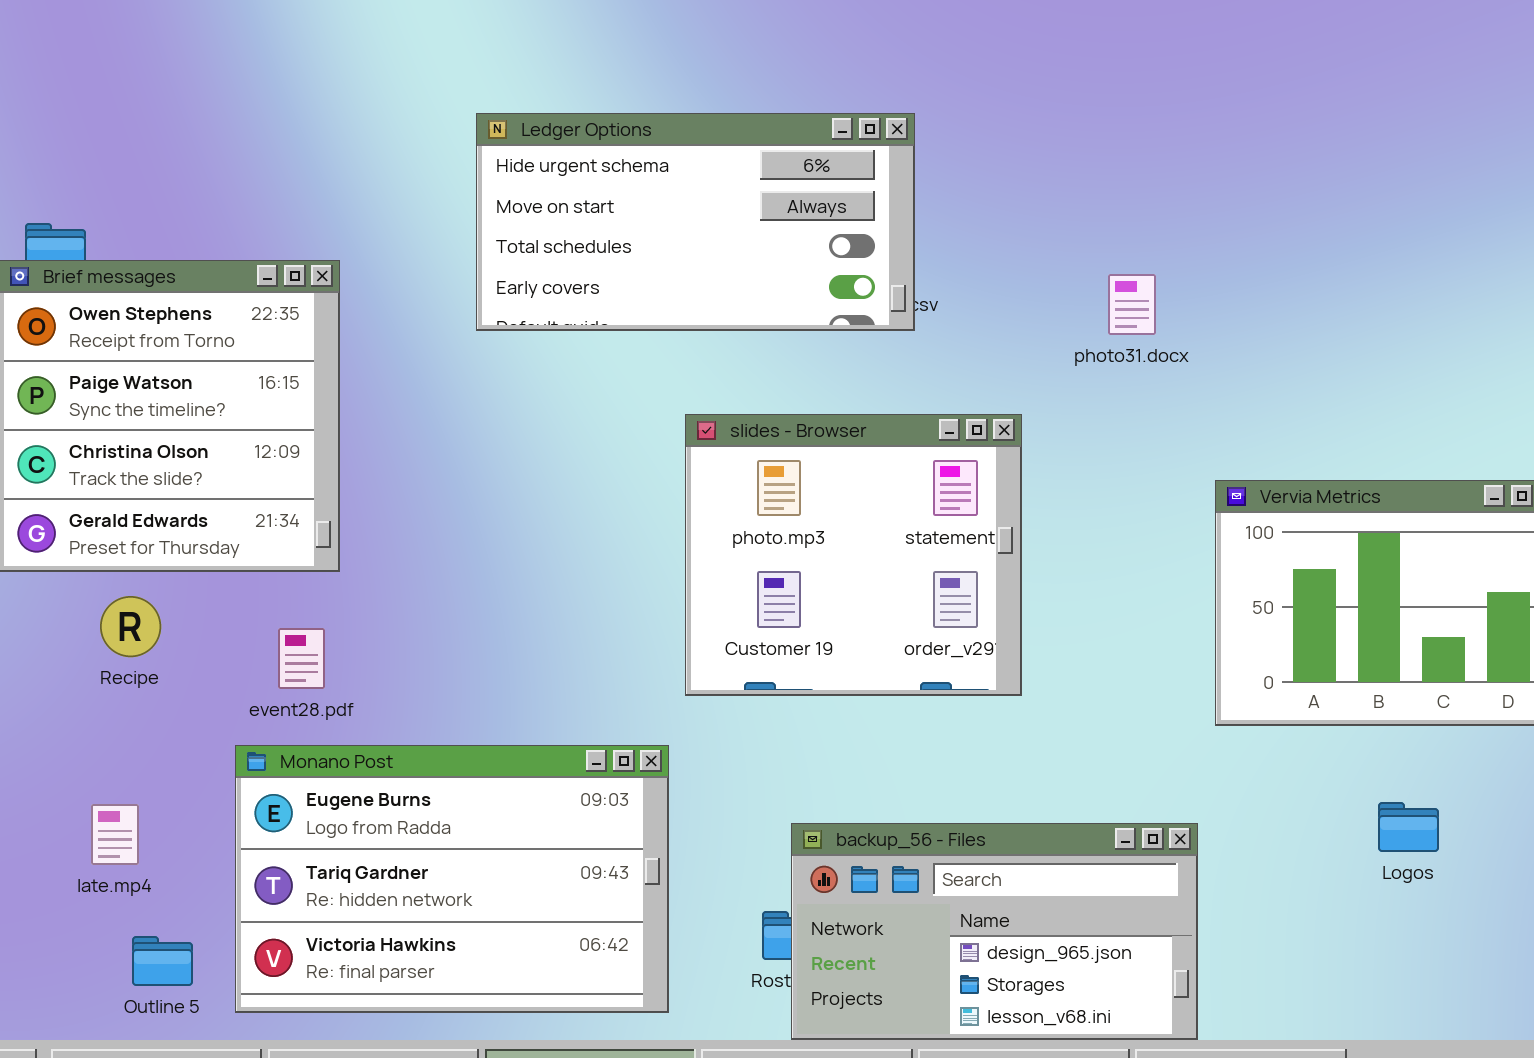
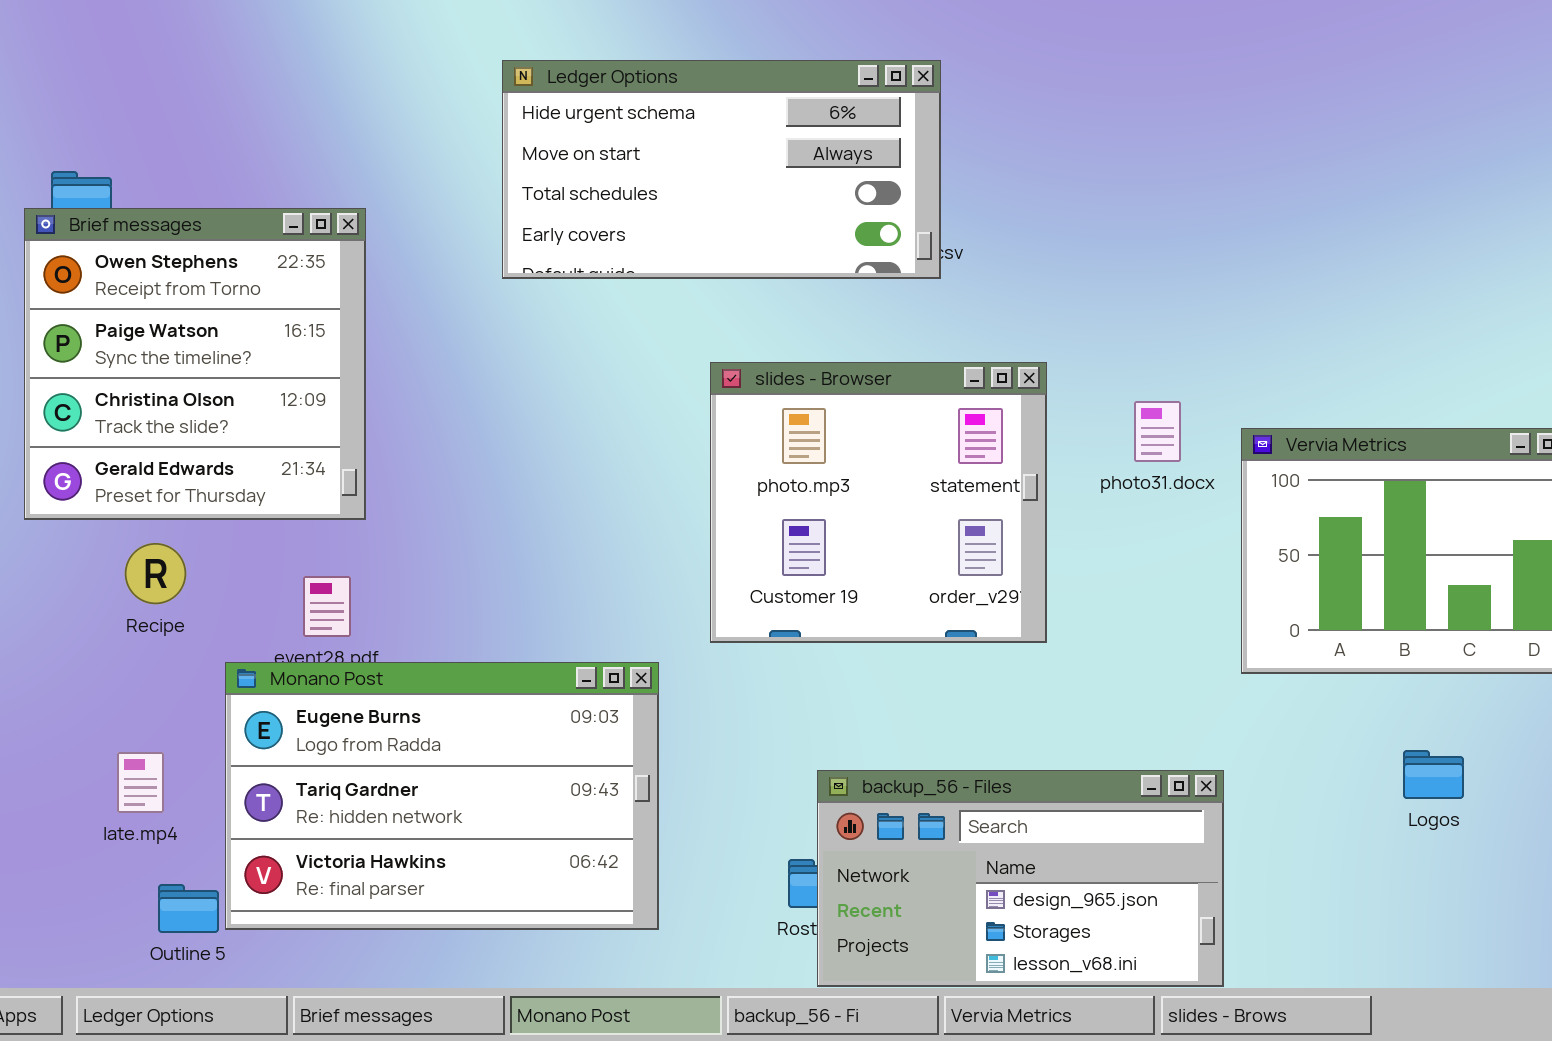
photo31.docx: [1108,274,1156,335] -> [1134,401,1181,462], moved
Monano Post: [235,745,669,1013] -> [225,662,659,930], moved

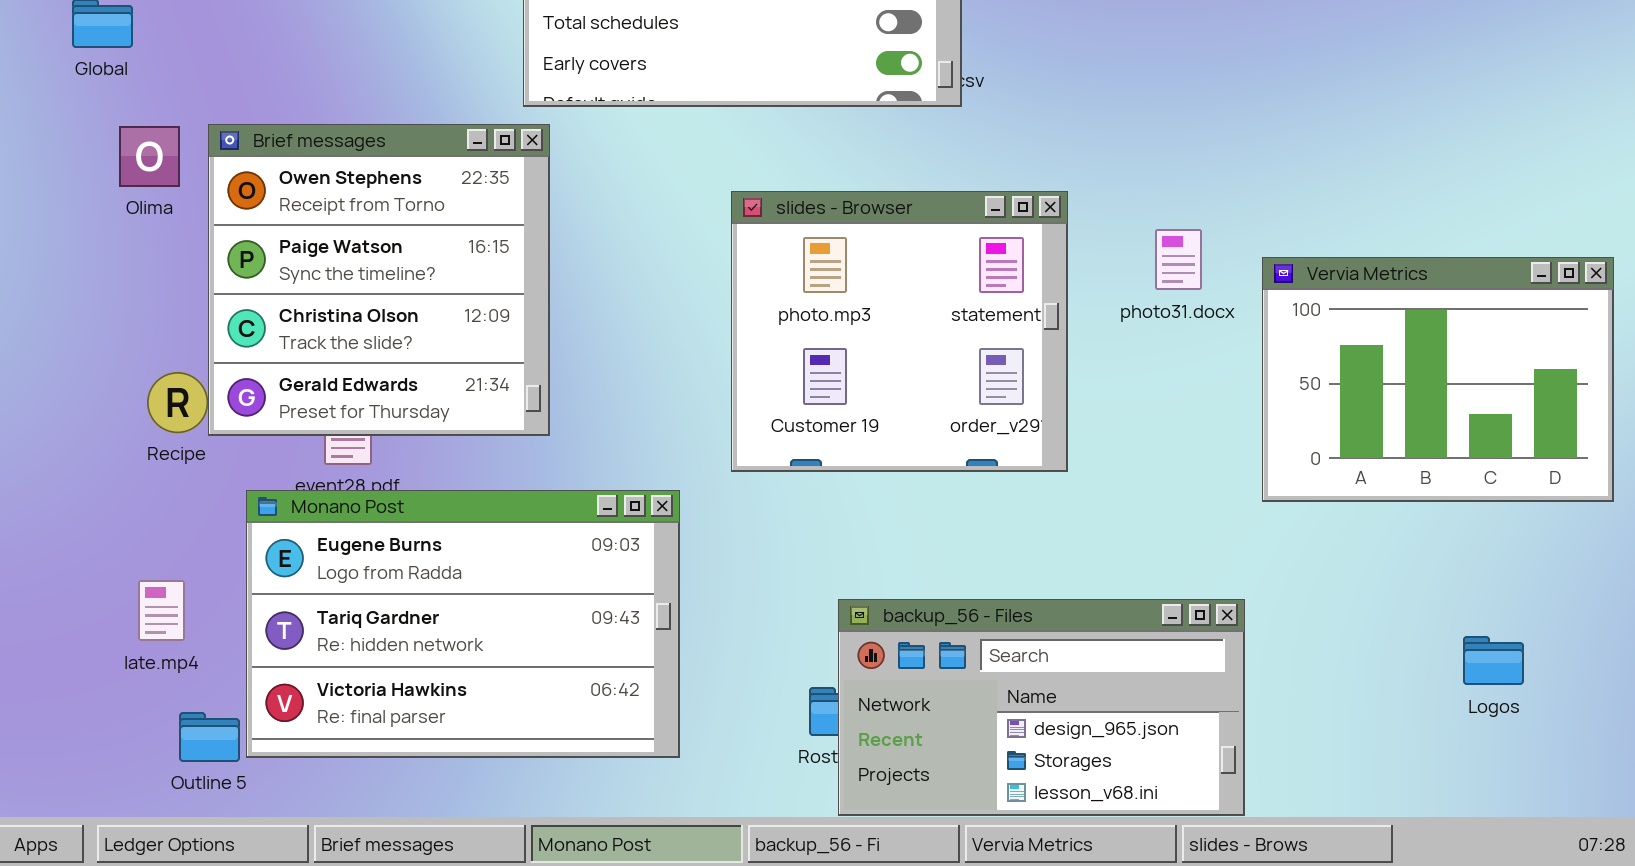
Brief messages: [24,208,366,520] -> [208,124,550,436], moved
Logos: [1403,750,1464,799] -> [1463,636,1524,685], moved

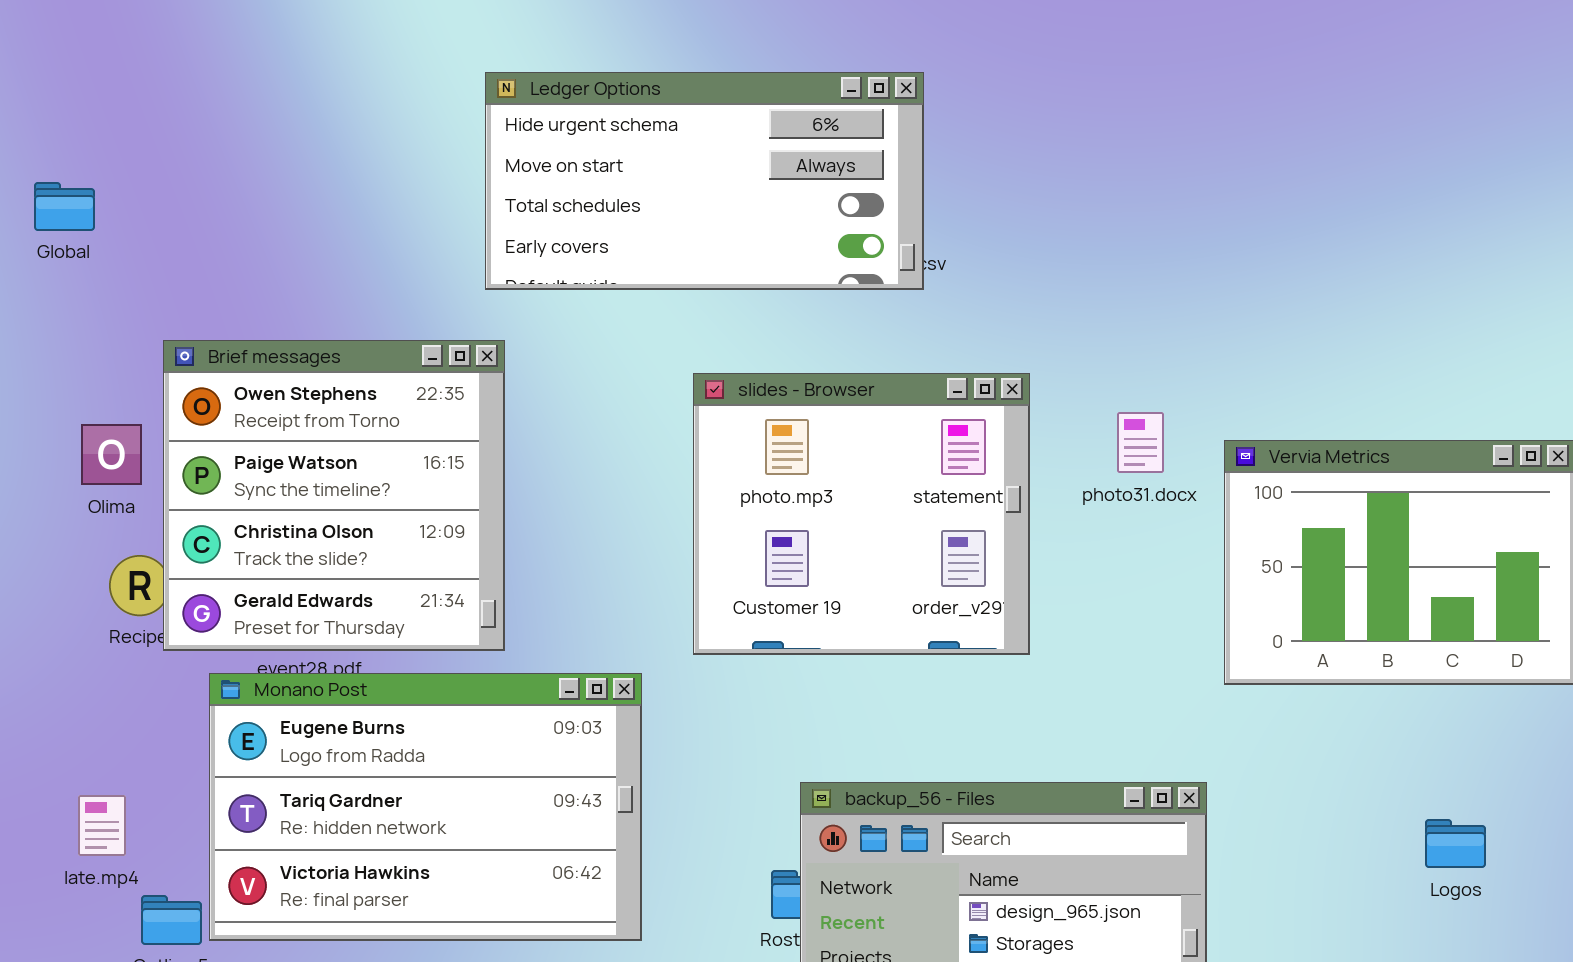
Brief messages: [208,124,550,436] -> [163,340,505,651], moved
Olima: [119,126,180,187] -> [81,424,142,485], moved
late.mp4: [138,580,185,641] -> [78,795,126,856], moved

